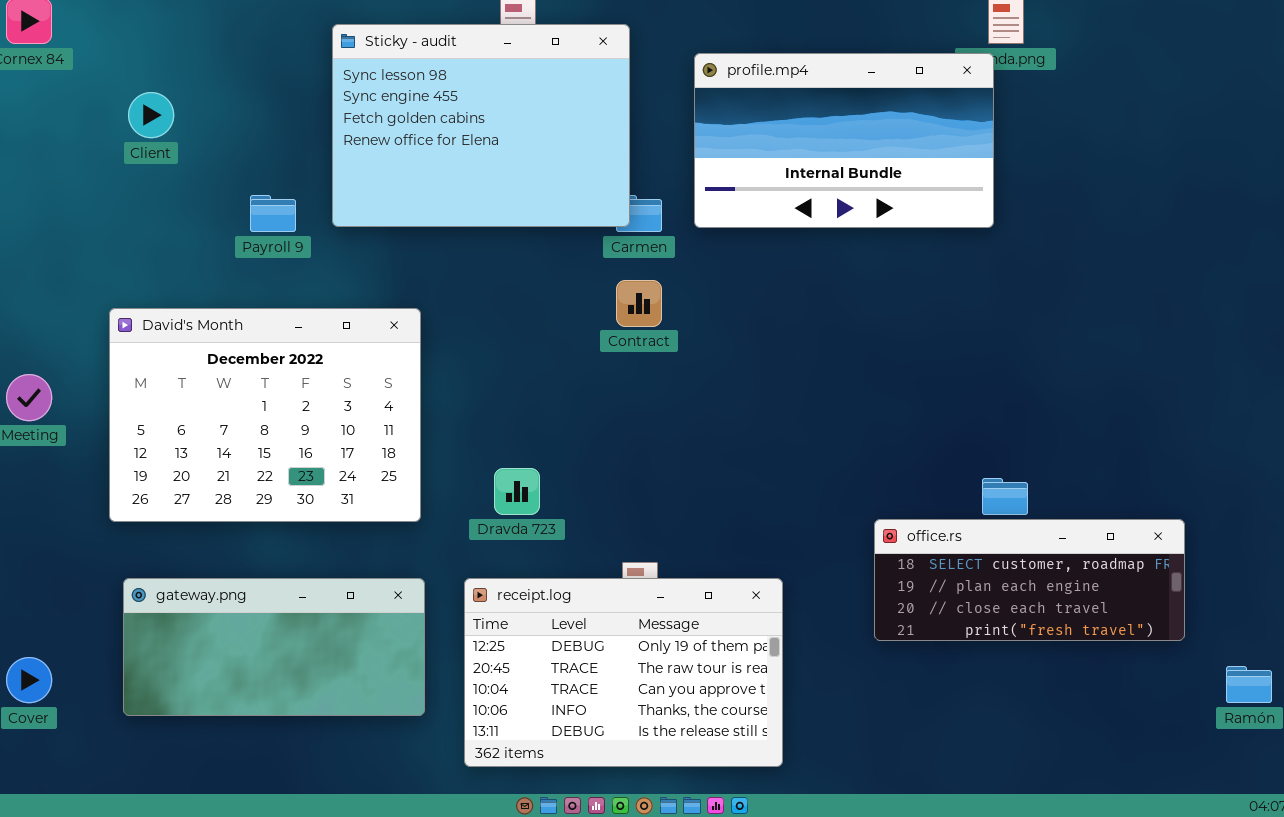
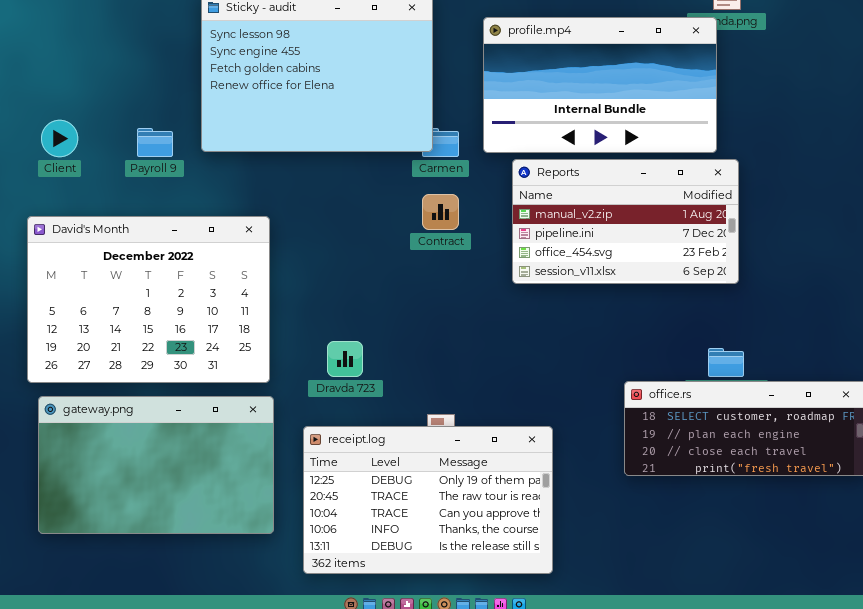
Client: [128,92,174,138] -> [41,120,78,157], moved
Reports: none -> [512,159,739,284], opened
gateway.png: [123,578,425,716] -> [38,396,274,534], resized

